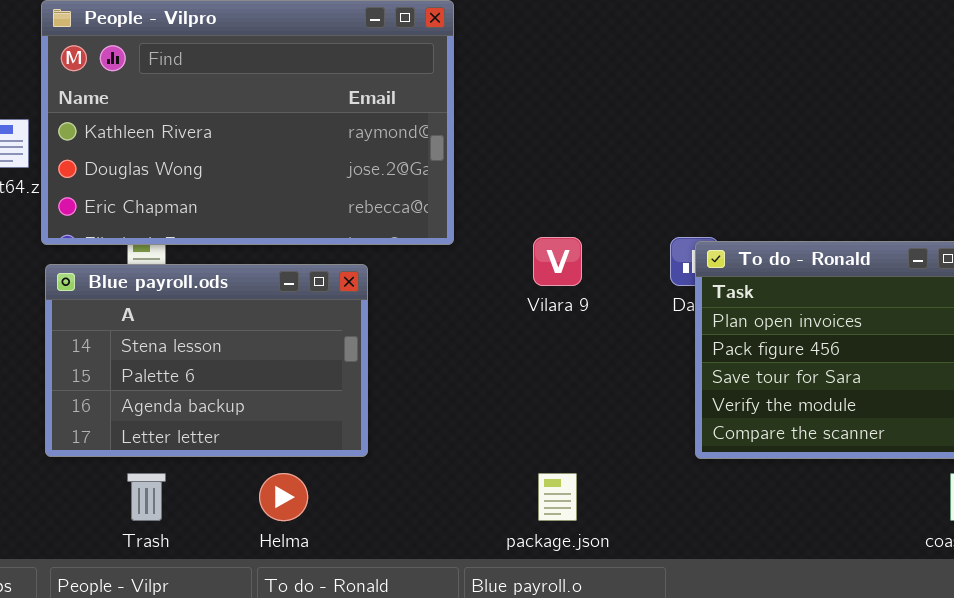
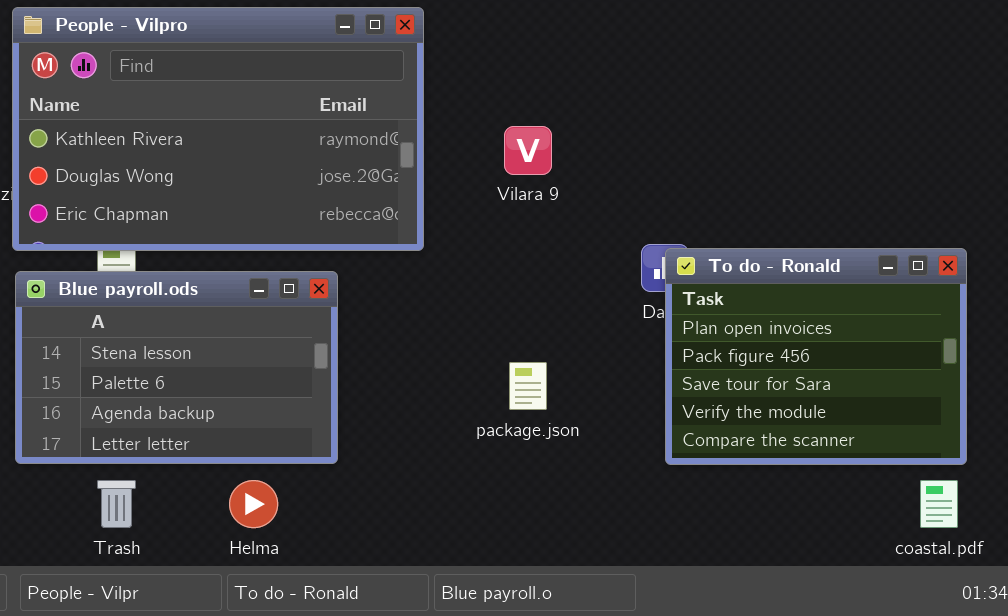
Vilara 9: [533,237,582,286] -> [504,126,552,175], moved
package.json: [538,473,577,521] -> [509,362,547,410], moved

